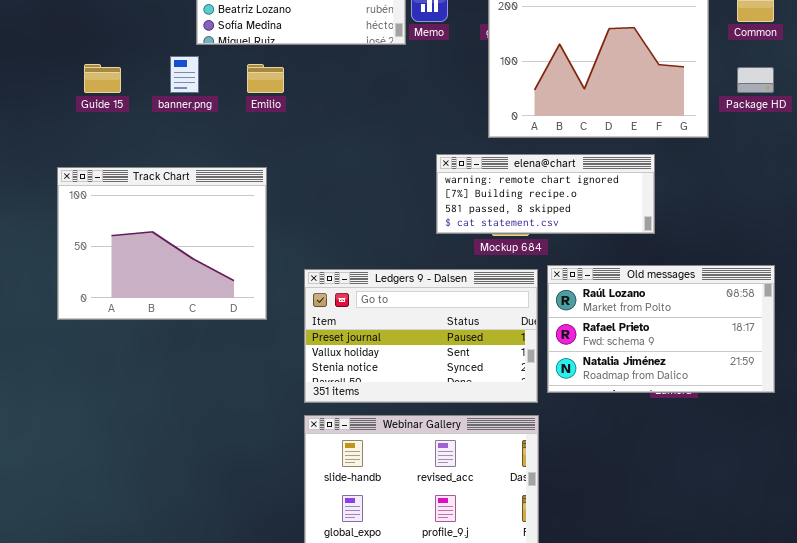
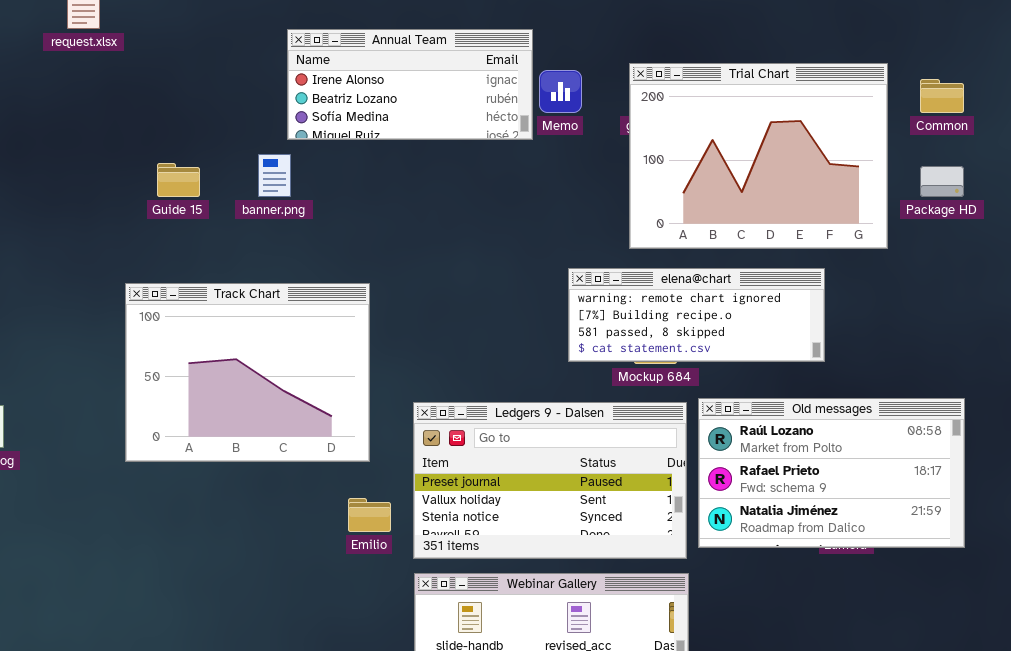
Emilio: [247,64,284,93] -> [348,498,391,532], moved

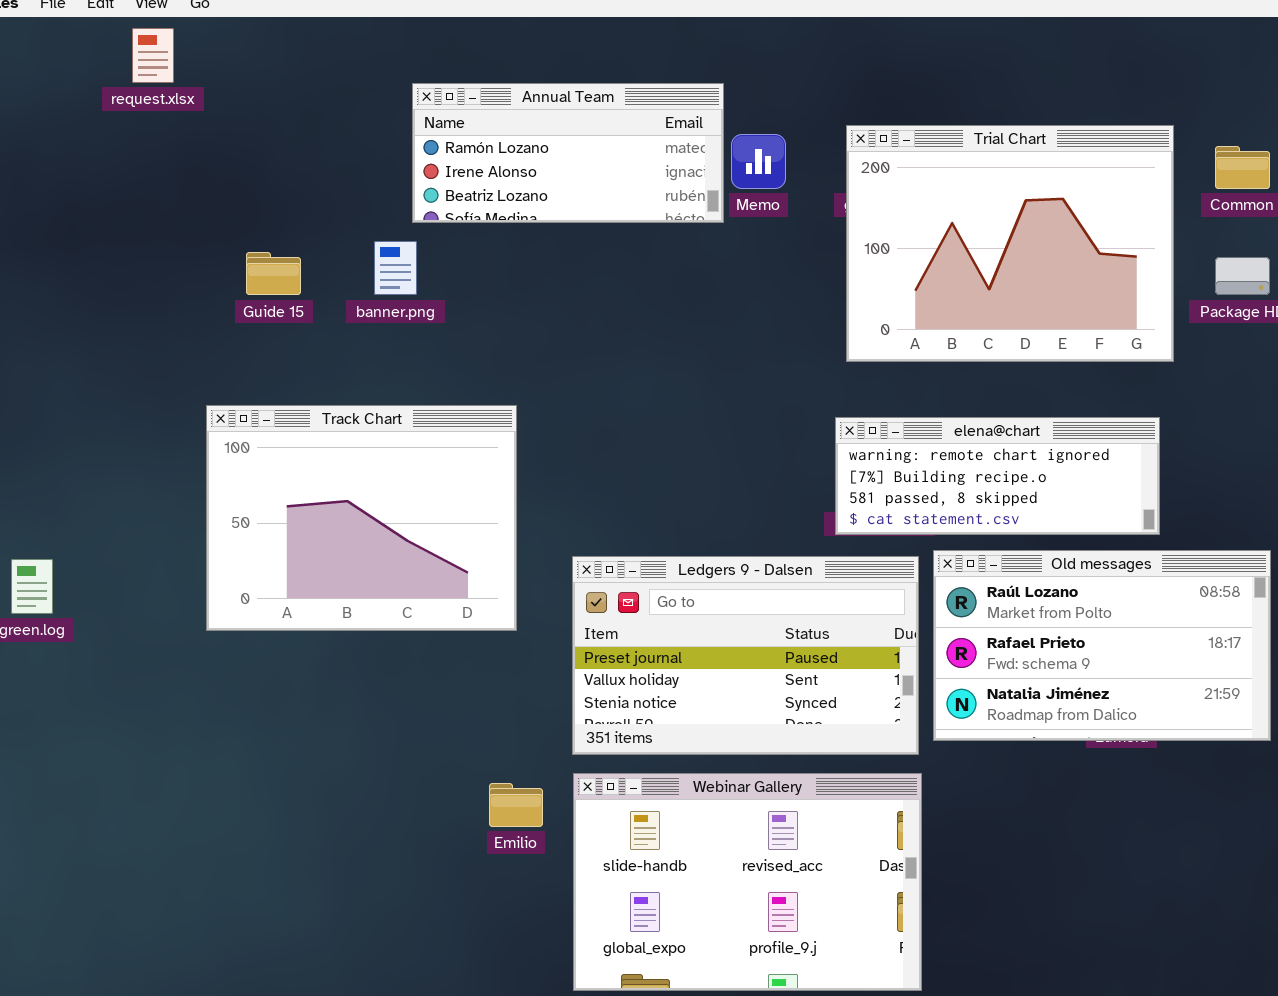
Annual Team: [287,29,533,140] -> [412,83,724,223], scrolled up 1 row
elena@chart: [568,268,825,362] -> [835,417,1160,535], moved
Emilio: [348,498,391,532] -> [489,783,543,827], moved

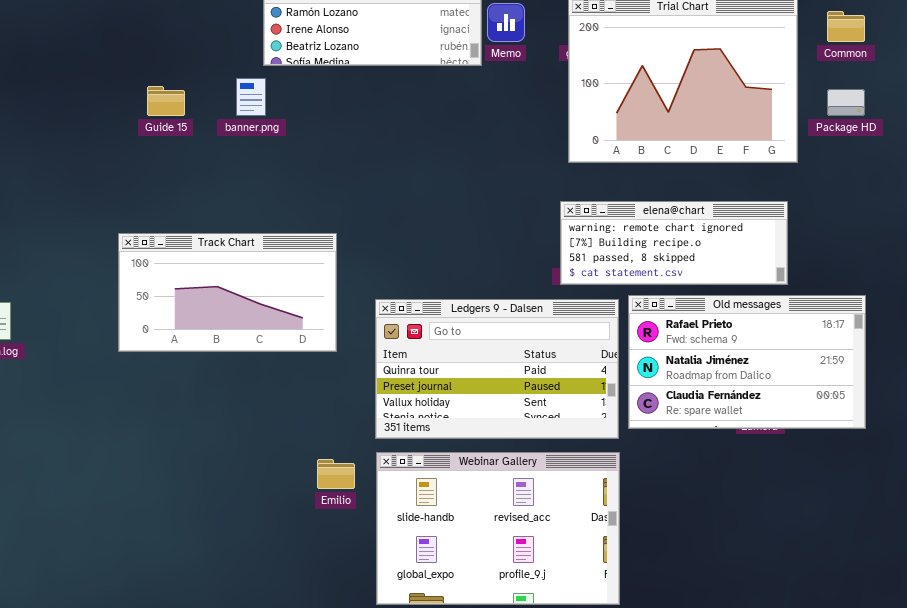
Track Chart: [206,405,517,631] -> [118,233,337,352], resized
Old messages: [933,550,1271,741] -> [628,295,866,429], scrolled down 1 row
Ledgers 9 - Dalsen: [572,556,919,755] -> [375,299,619,439], scrolled up 1 row

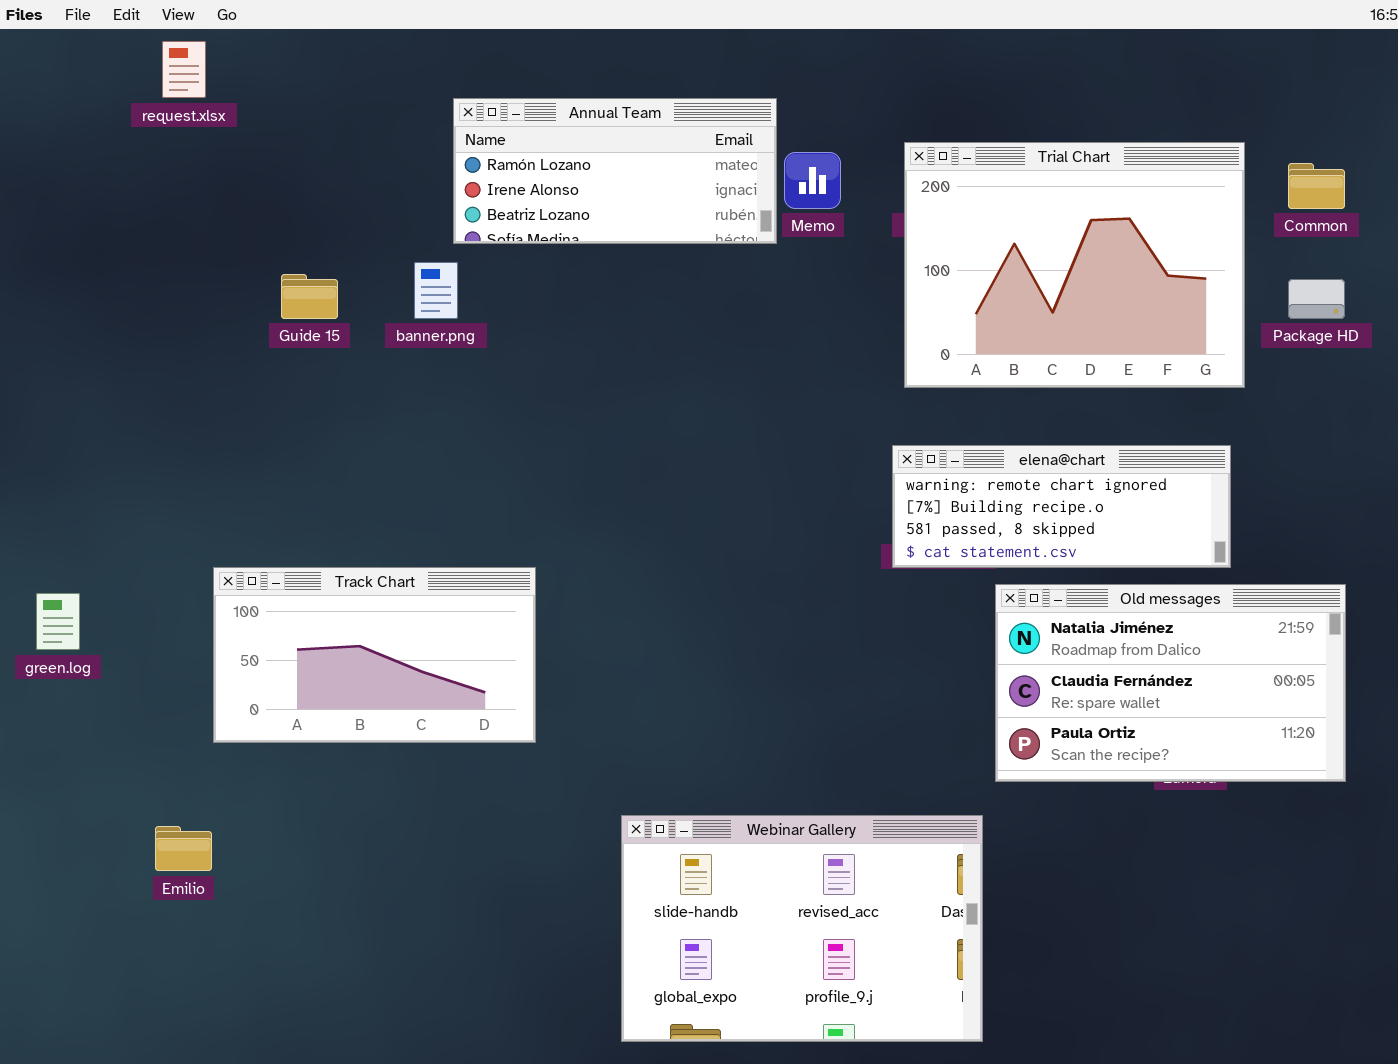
Track Chart: [118,233,337,352] -> [213,567,536,743], moved
Old messages: [628,295,866,429] -> [995,584,1346,782], scrolled down 1 row
Ledgers 9 - Dalsen: [375,299,619,439] -> none, closed
Emilio: [317,459,355,489] -> [155,826,212,871], moved

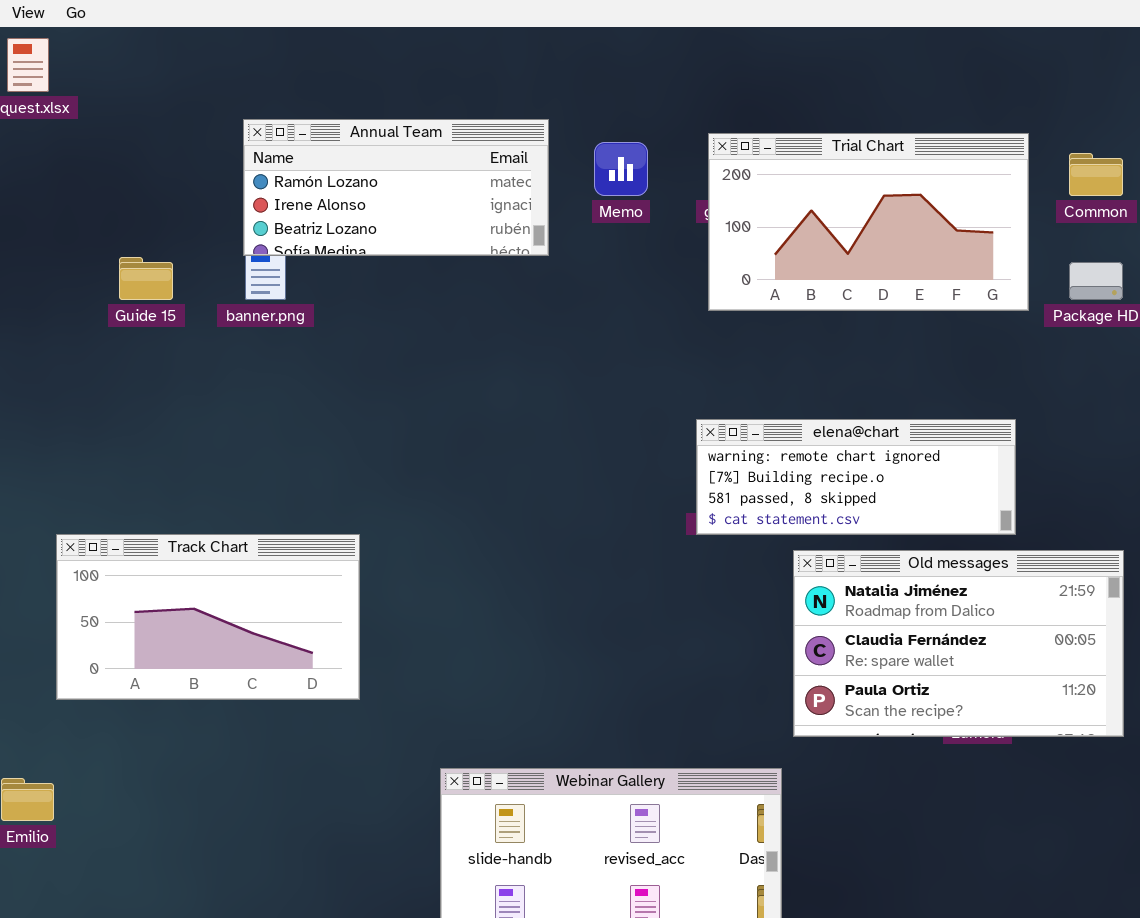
Annual Team: [453,98,777,244] -> [243,119,549,256], moved
Trial Chart: [904,142,1245,388] -> [708,133,1029,311], resized

